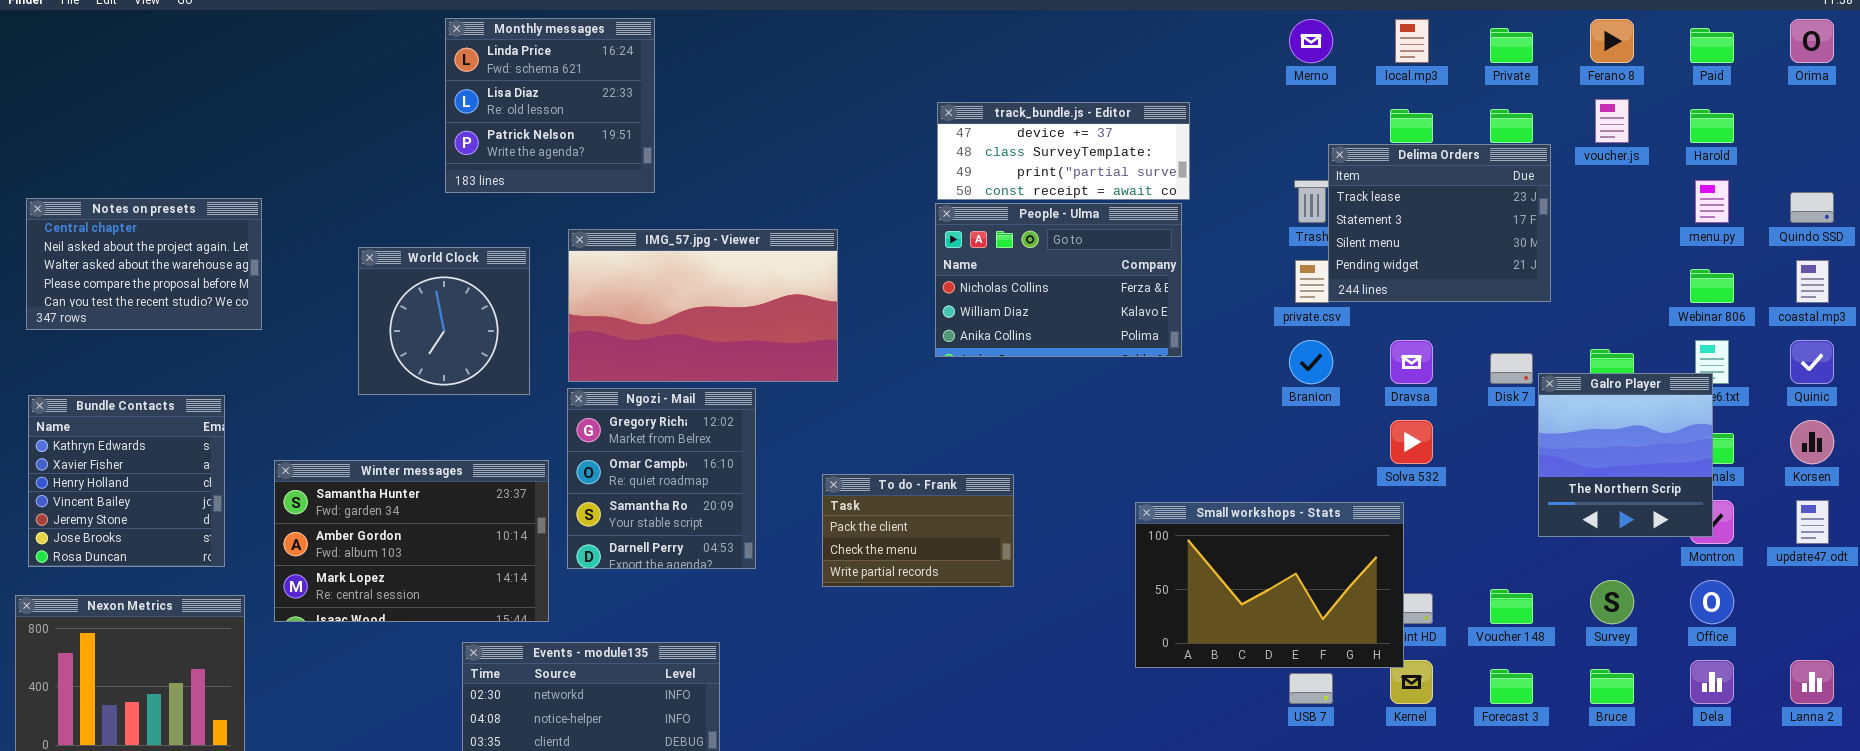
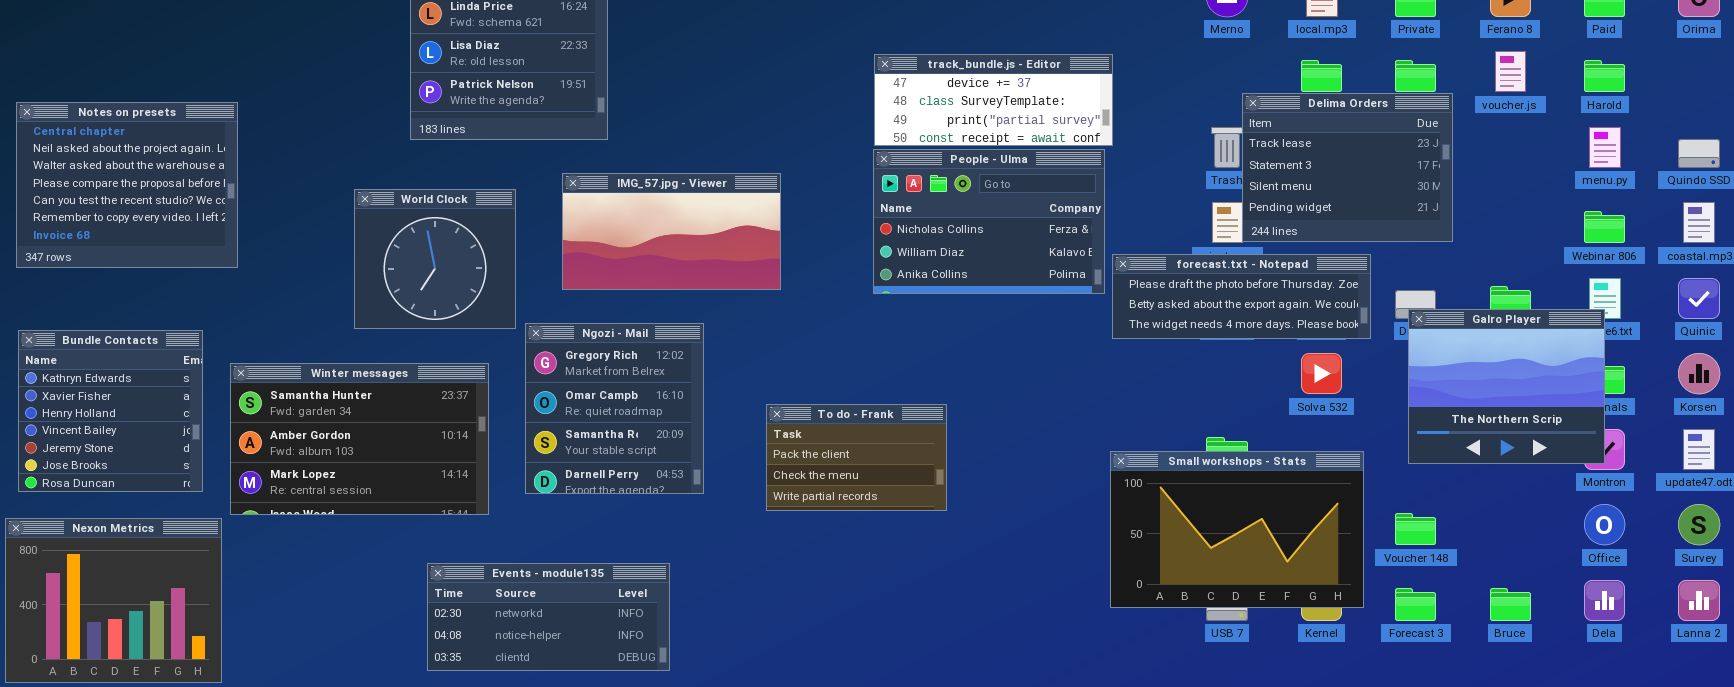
Notes on presets: [26,198,262,330] -> [16,102,238,268], resized
IMG_57.jpg - Viewer: [568,229,838,382] -> [562,173,781,290], resized
World Clock: [358,247,530,395] -> [354,189,516,329], moved
forecast.txt - Notepad: none -> [1112,254,1371,339], opened
Galro Player: [1538,373,1713,537] -> [1408,309,1605,464], resized
Winter messages: [274,460,549,622] -> [230,363,489,515], moved
Small workshops - Stats: [1135,502,1404,668] -> [1110,451,1364,608], moved
Survey: [1590,580,1634,624] -> [1678,504,1720,545], moved

